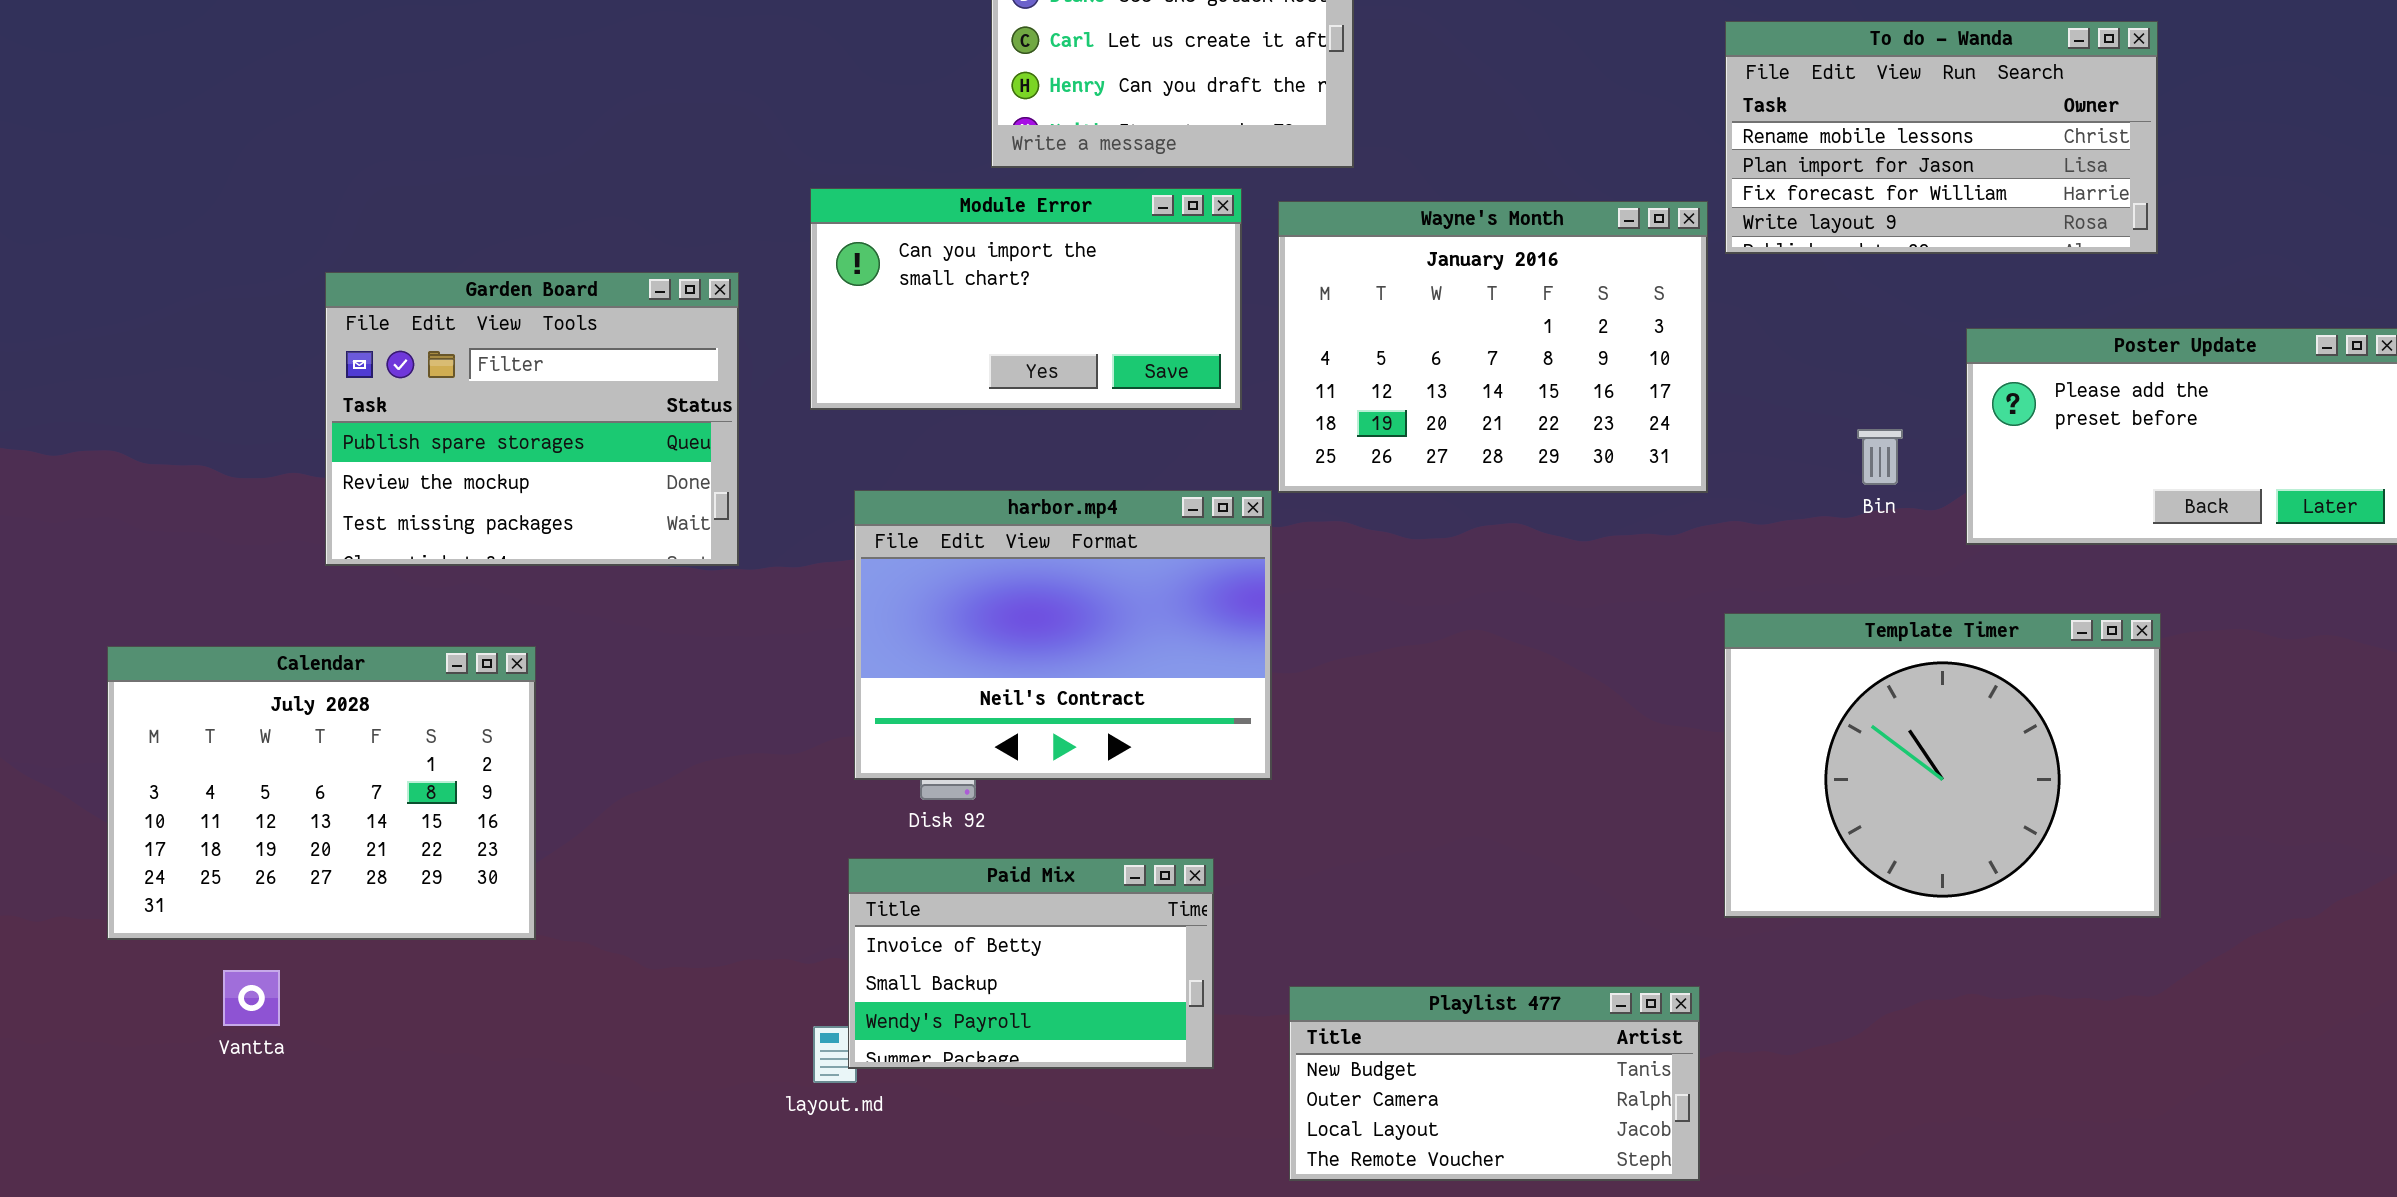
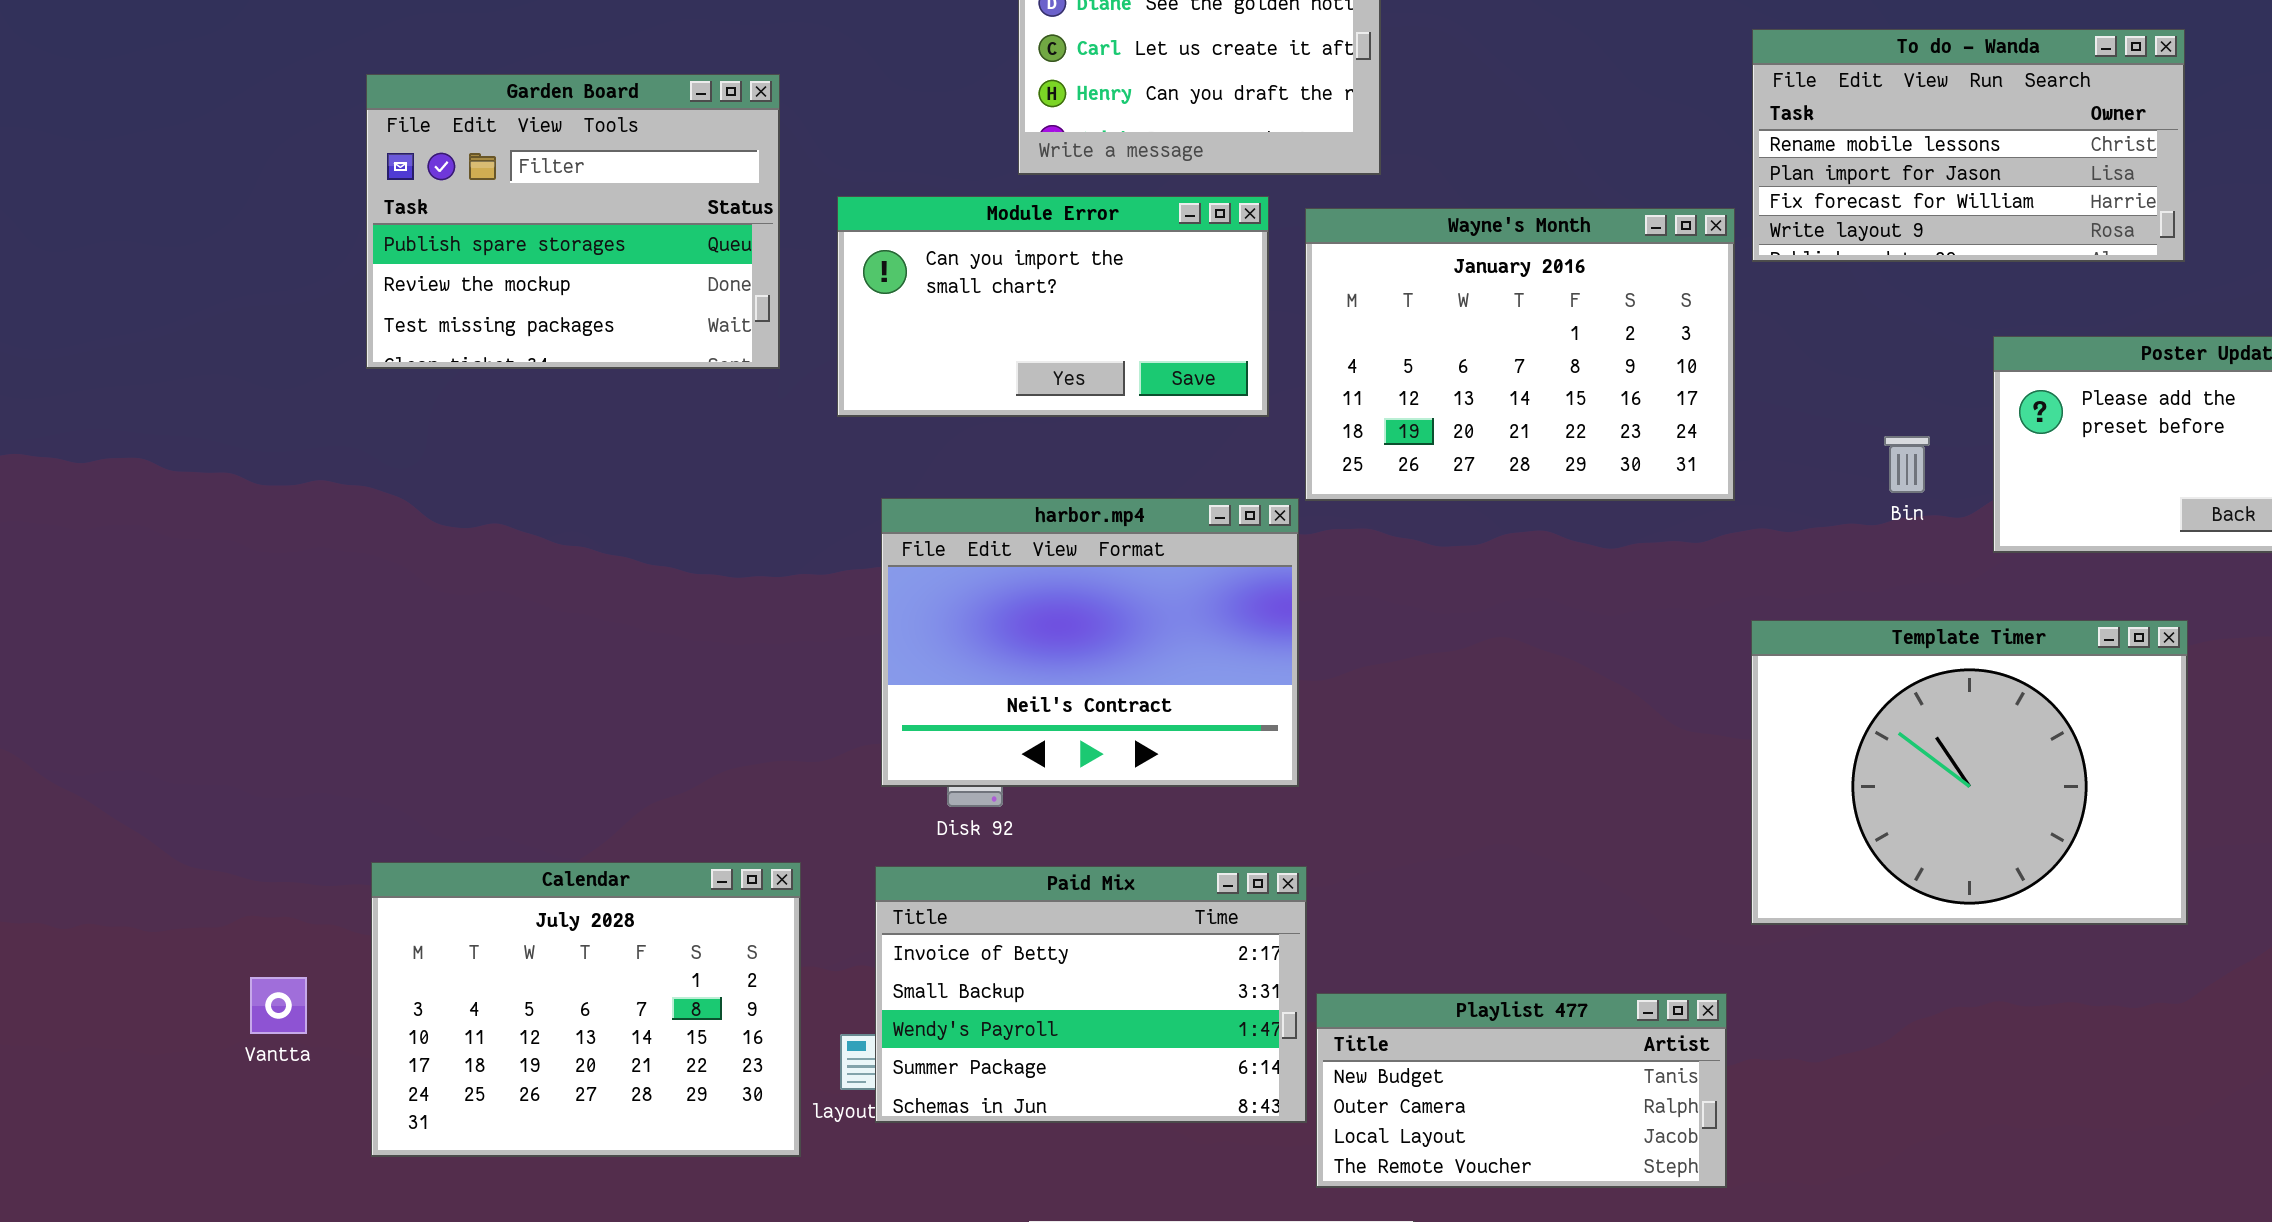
Garden Board: [325,272,739,566] -> [366,74,780,369], moved
Calendar: [107,646,536,940] -> [371,862,801,1157], moved
Paid Mix: [848,858,1214,1069] -> [875,866,1307,1123], resized

